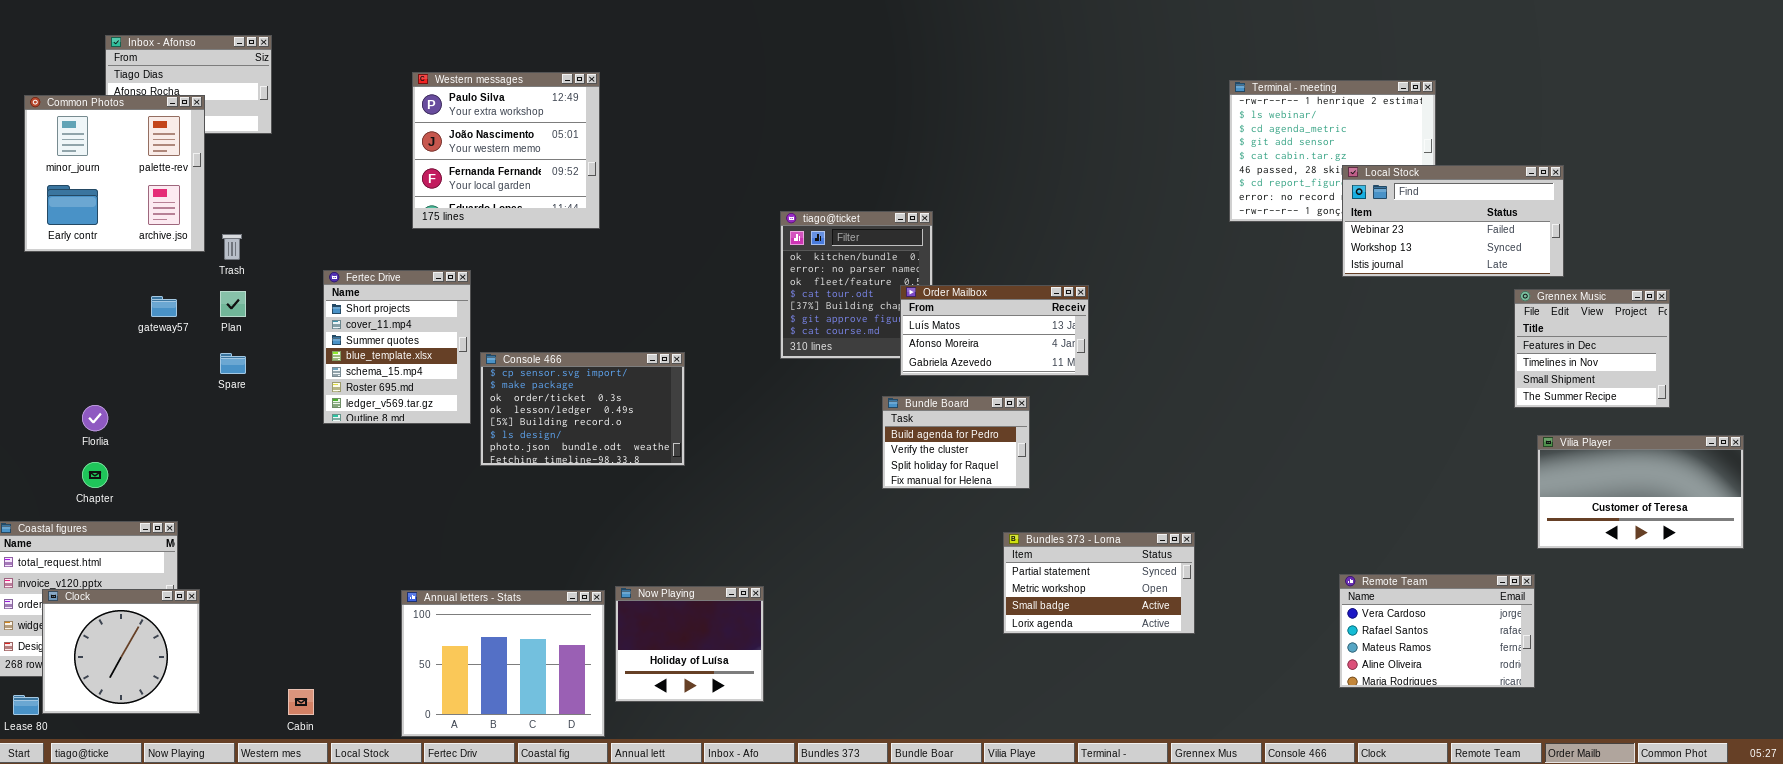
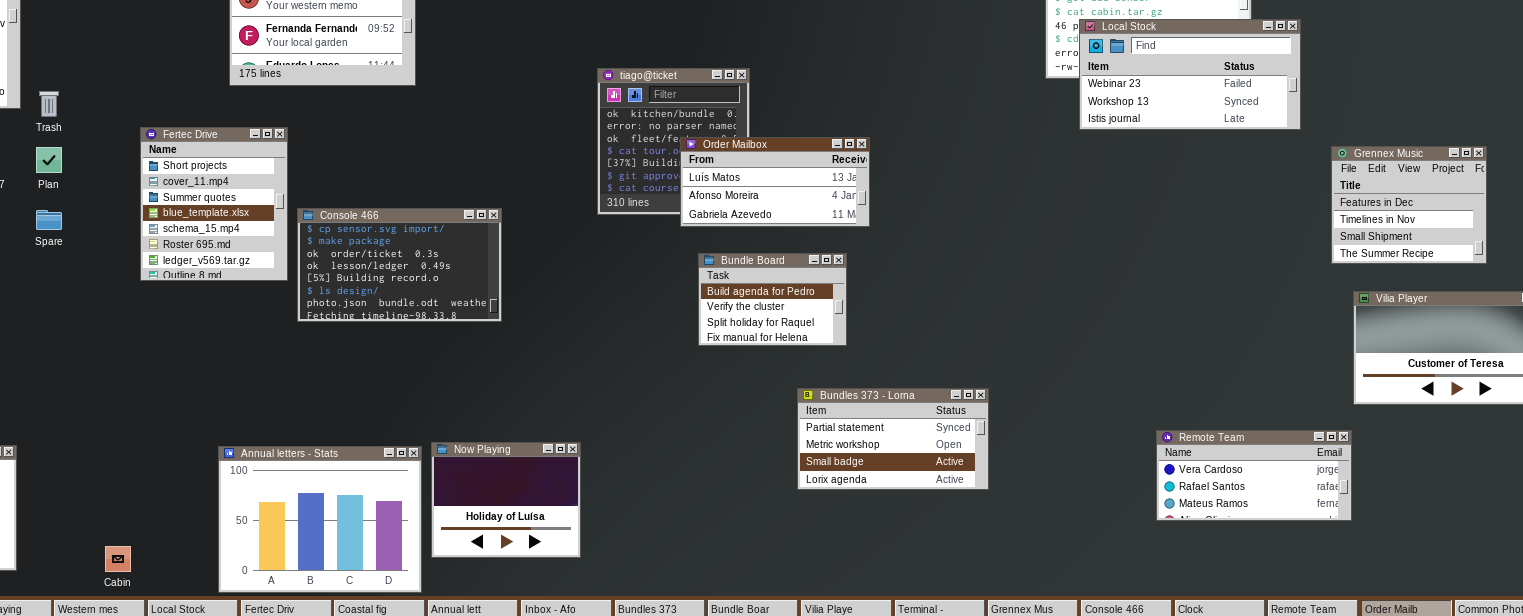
Local Stock: [1342,165,1564,277] -> [1079,19,1301,130], moved
Order Mailbox: [900,285,1089,376] -> [680,137,870,227], moved
Bundles 373 - Lorna: [1003,532,1195,634] -> [797,388,989,490], moved
Remote Team: [1339,574,1535,688] -> [1156,430,1352,521], resized

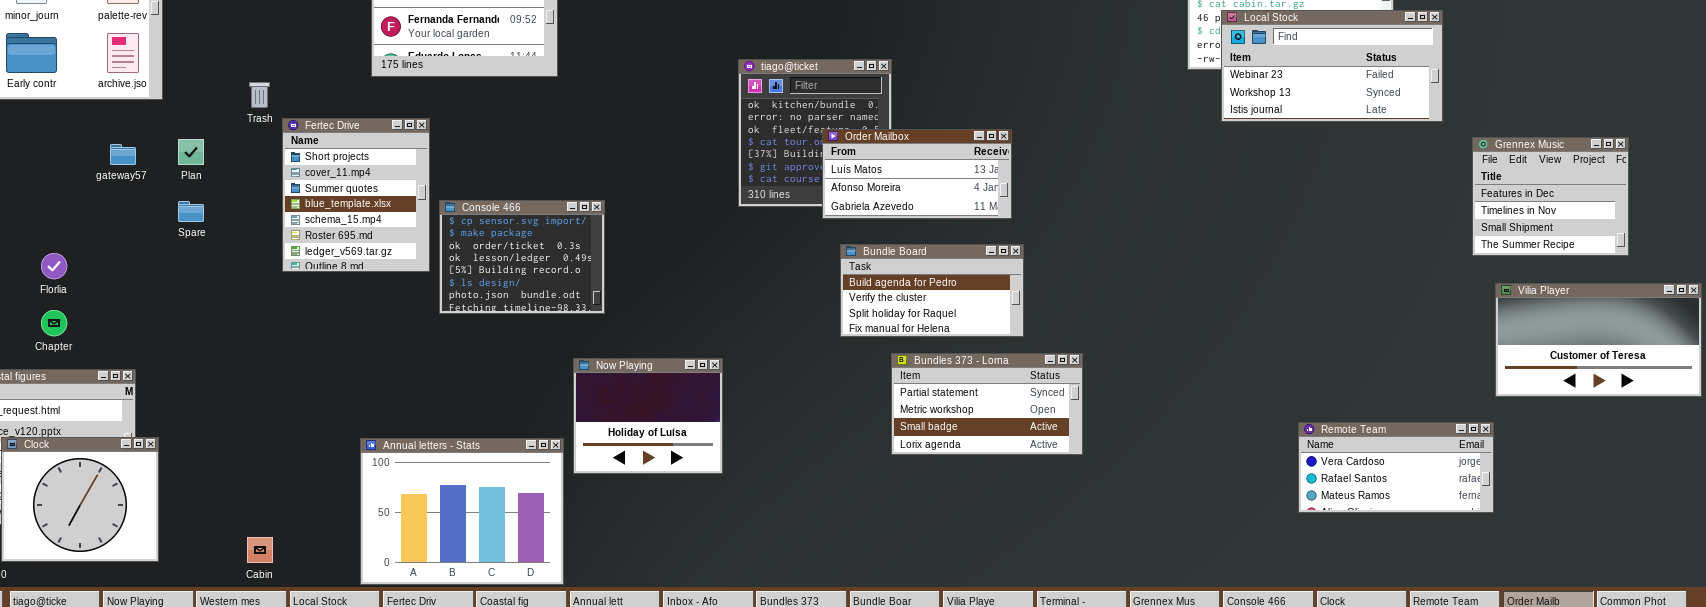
Trash: [39,91,59,117] -> [249,82,270,108], moved
Console 466: [297,208,502,322] -> [439,200,605,314], resized
Bundle Board: [698,253,847,346] -> [840,244,1024,337], resized
Bundles 373 - Lorna: [797,388,989,490] -> [891,353,1083,455], moved
Now Playing: [431,442,581,558] -> [573,358,723,474], moved

